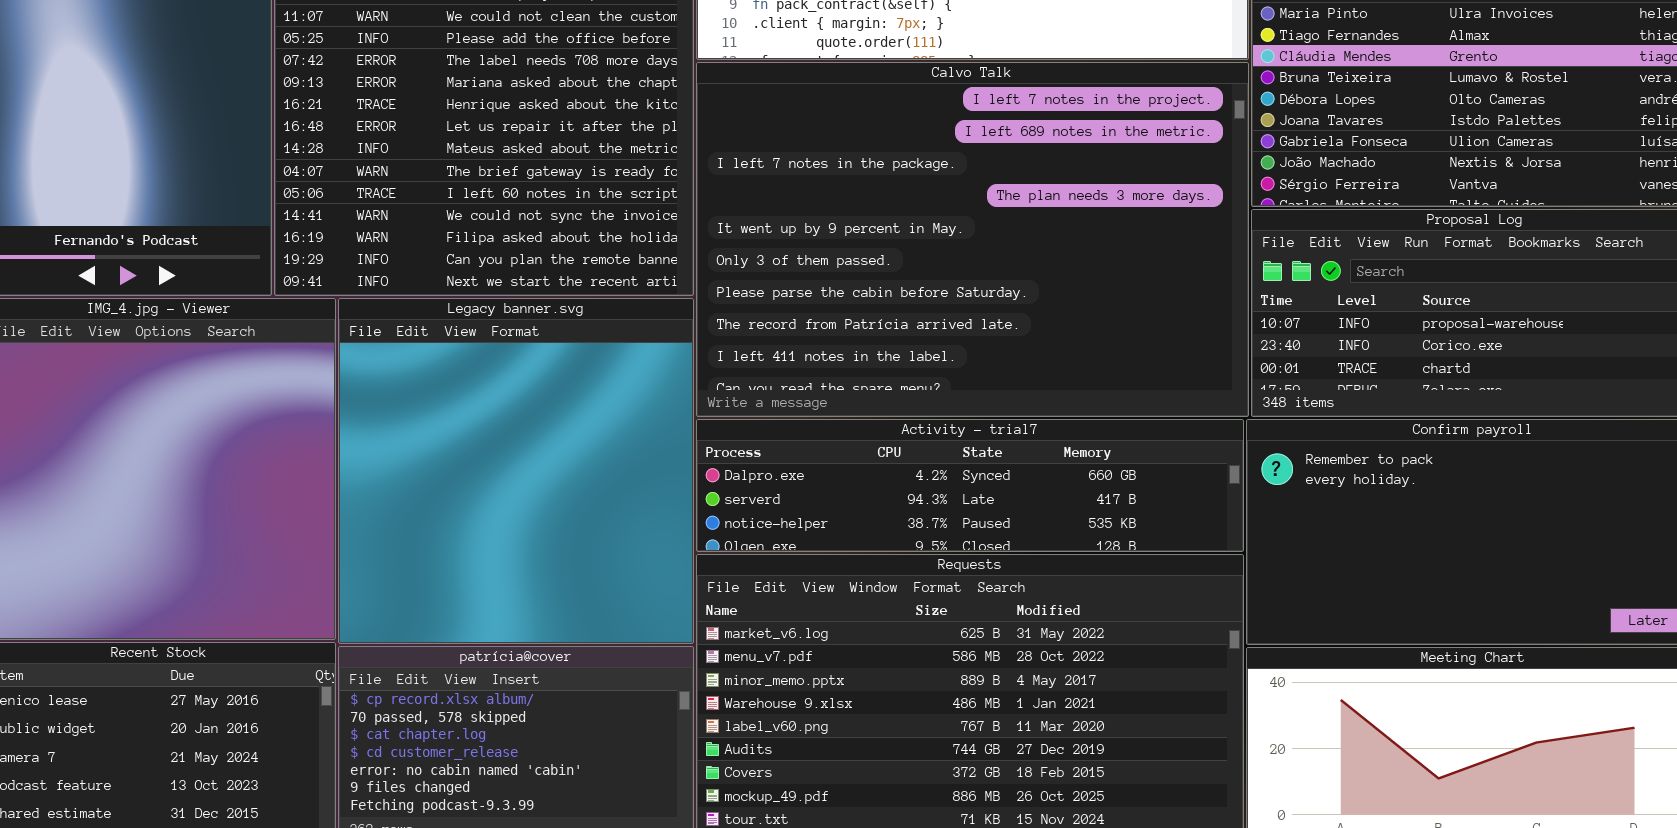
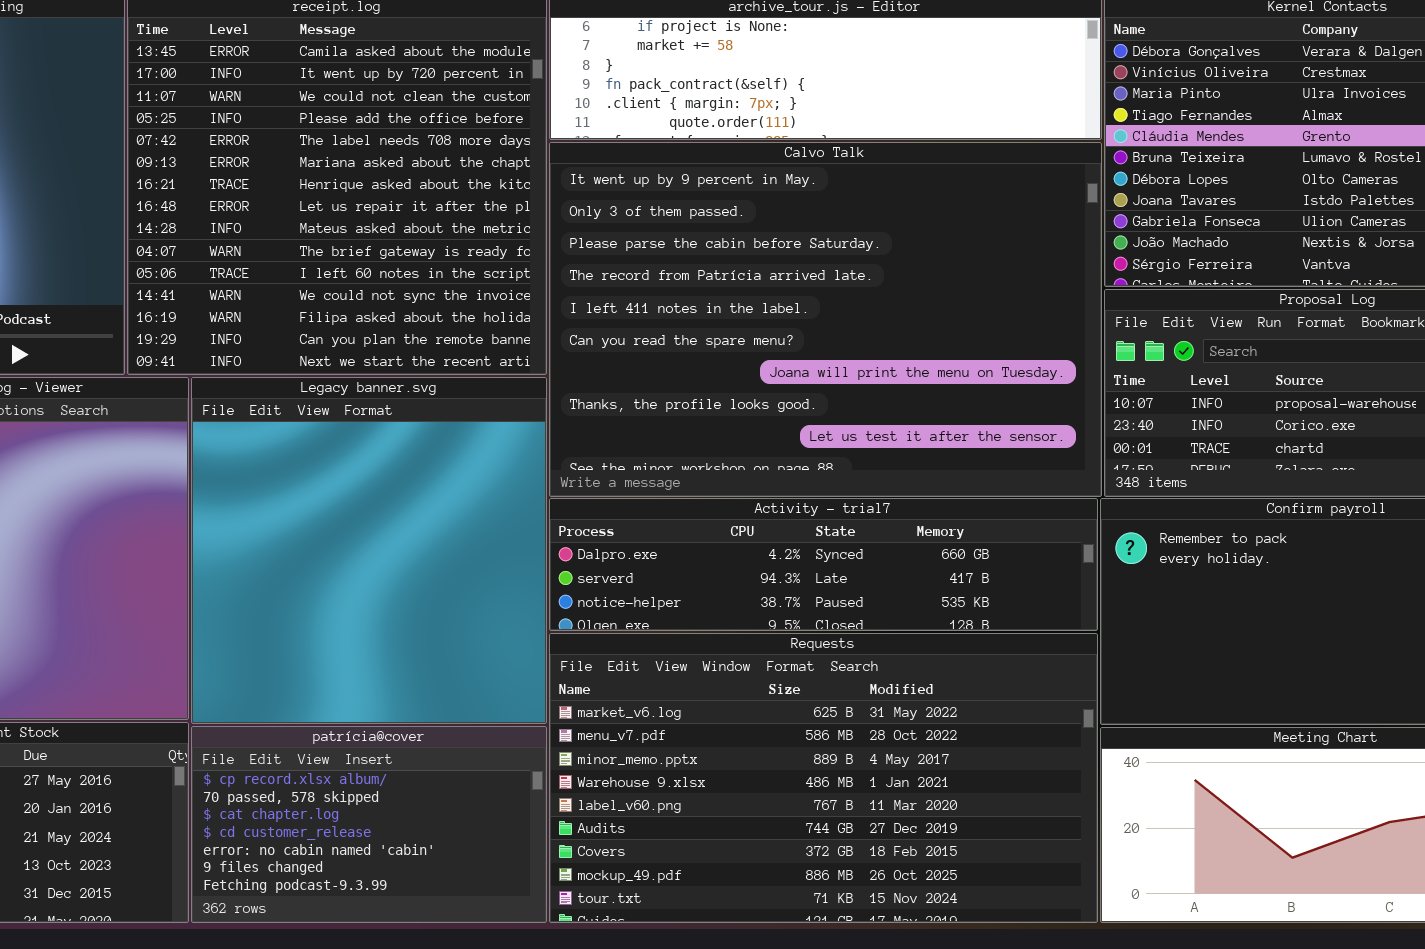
Calvo Talk: [696,62,1249,417] -> [549,142,1102,497], scrolled down 4 rows

